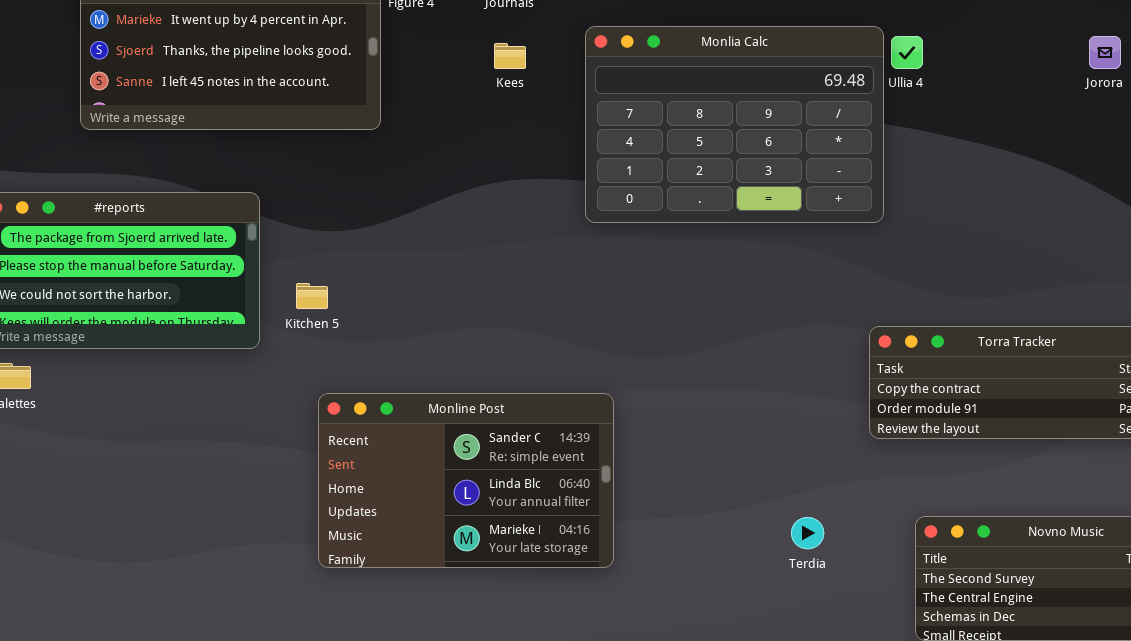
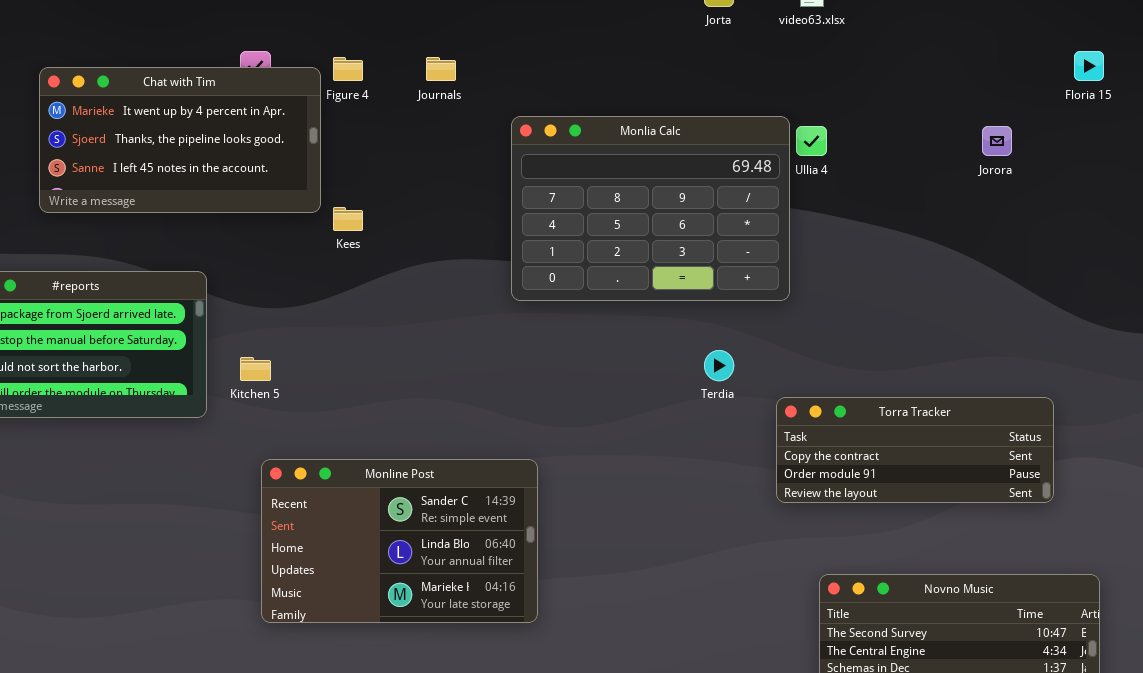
Kees: [494,43,526,69] -> [333,207,363,231], moved
Terdia: [791,517,824,549] -> [704,350,734,381], moved

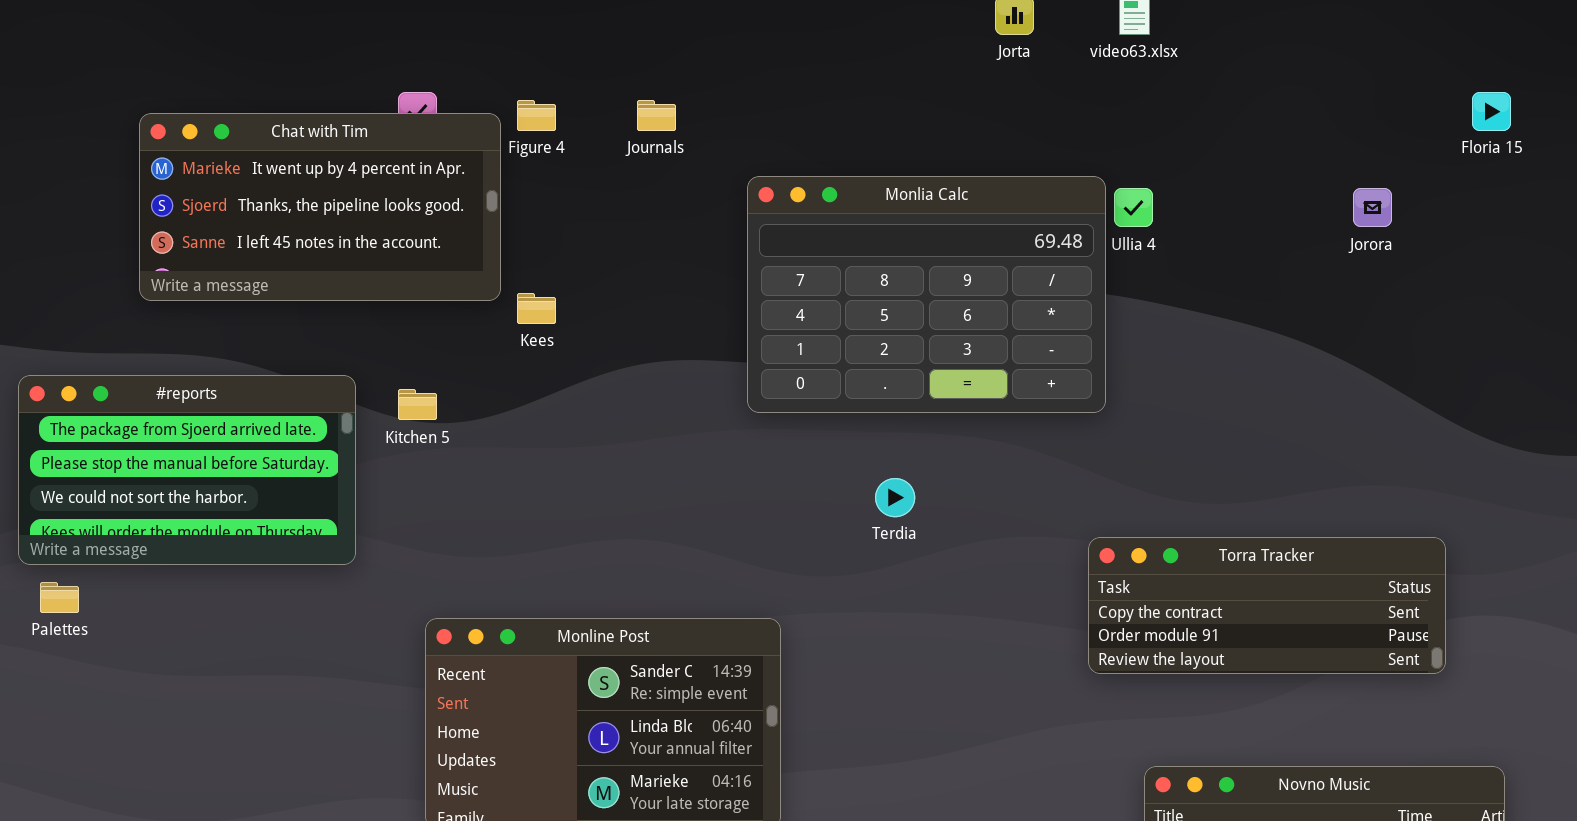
Terdia: [704,350,734,381] -> [875,478,915,517], moved
Kitchen 5: [240,357,271,381] -> [398,389,437,420], moved

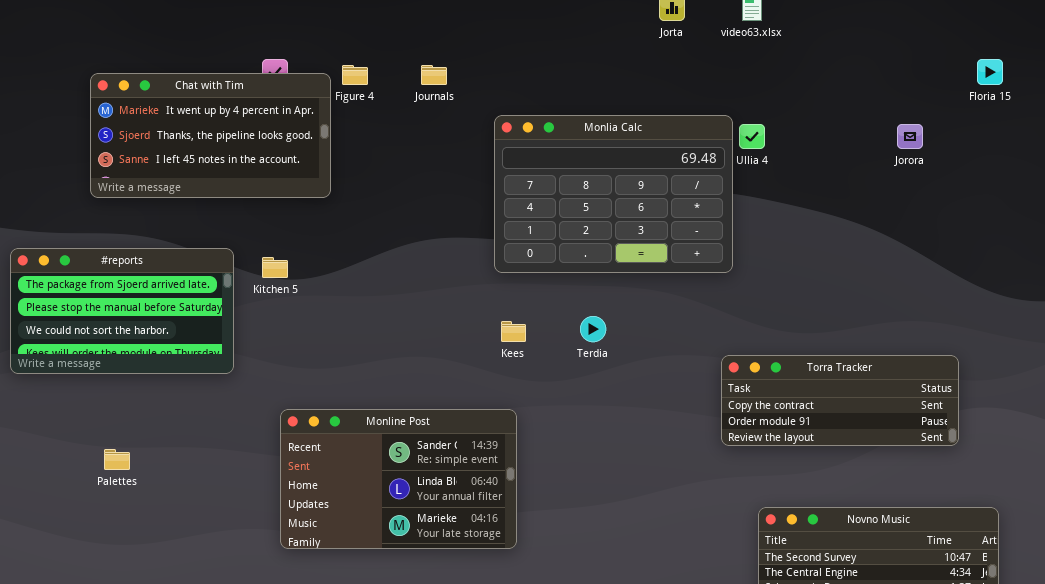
Kees: [517,293,556,324] -> [501,321,526,342], moved
Palettes: [40,582,79,613] -> [104,449,130,470], moved

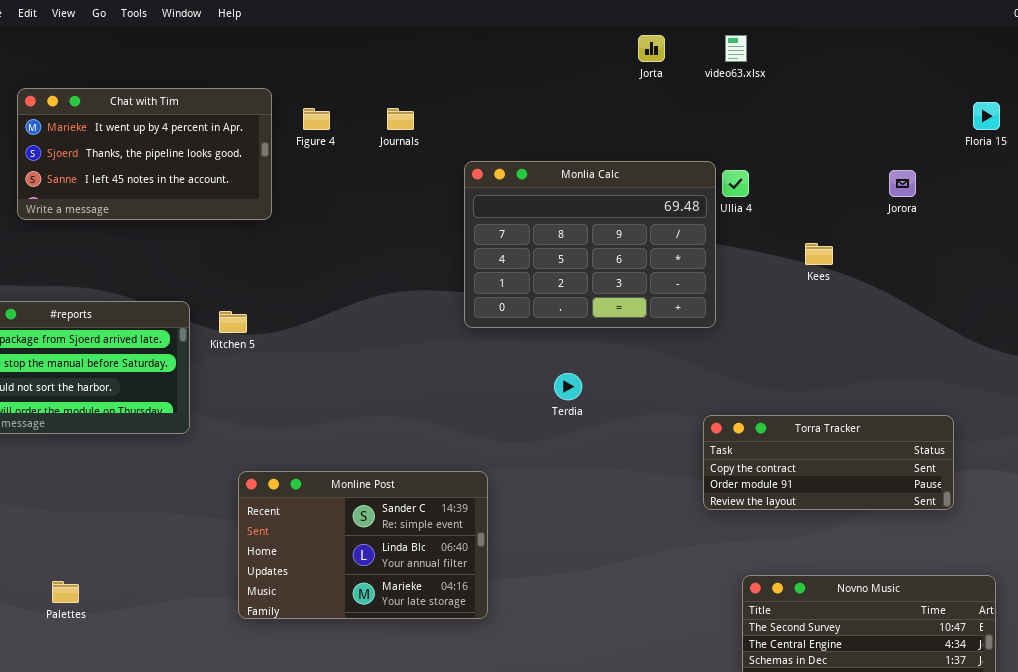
Chat with Tim: [90,73,331,198] -> [17,88,272,220], moved
Kees: [501,321,526,342] -> [805,243,833,265], moved
Palettes: [104,449,130,470] -> [52,581,79,603], moved

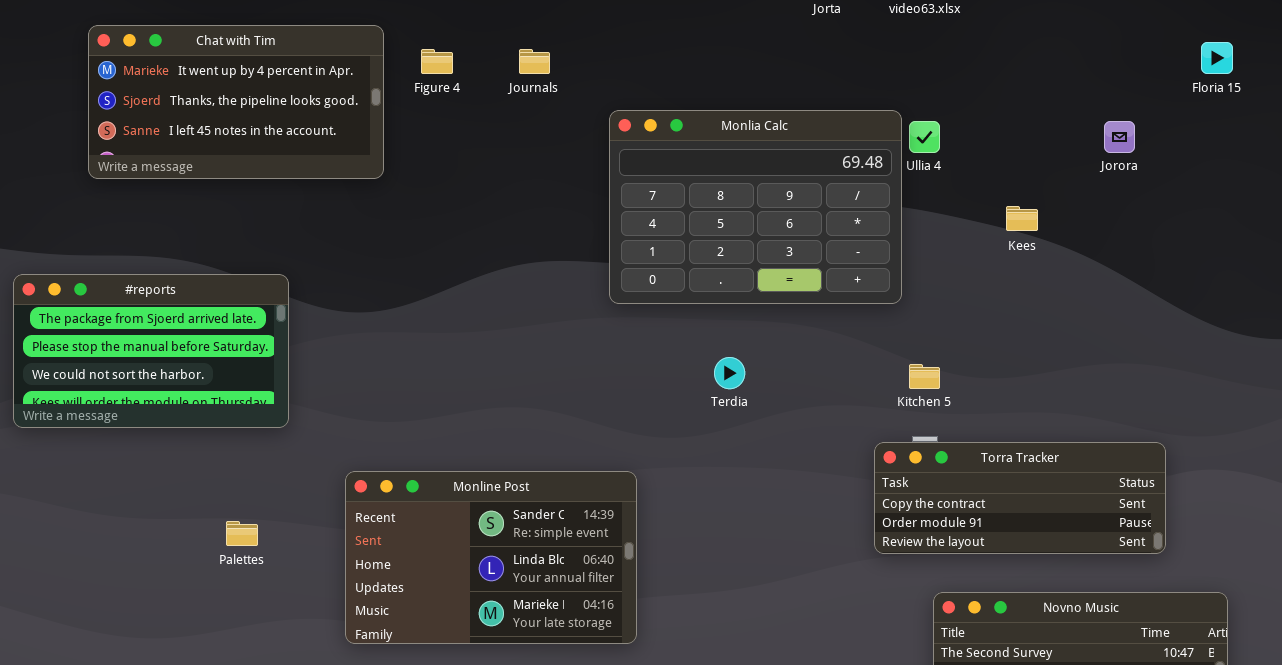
Kitchen 5: [219,311,247,333] -> [909,364,940,389], moved
Torra Tracker: [703,415,954,510] -> [874,442,1166,554], moved
Palettes: [52,581,79,603] -> [226,521,258,546], moved

